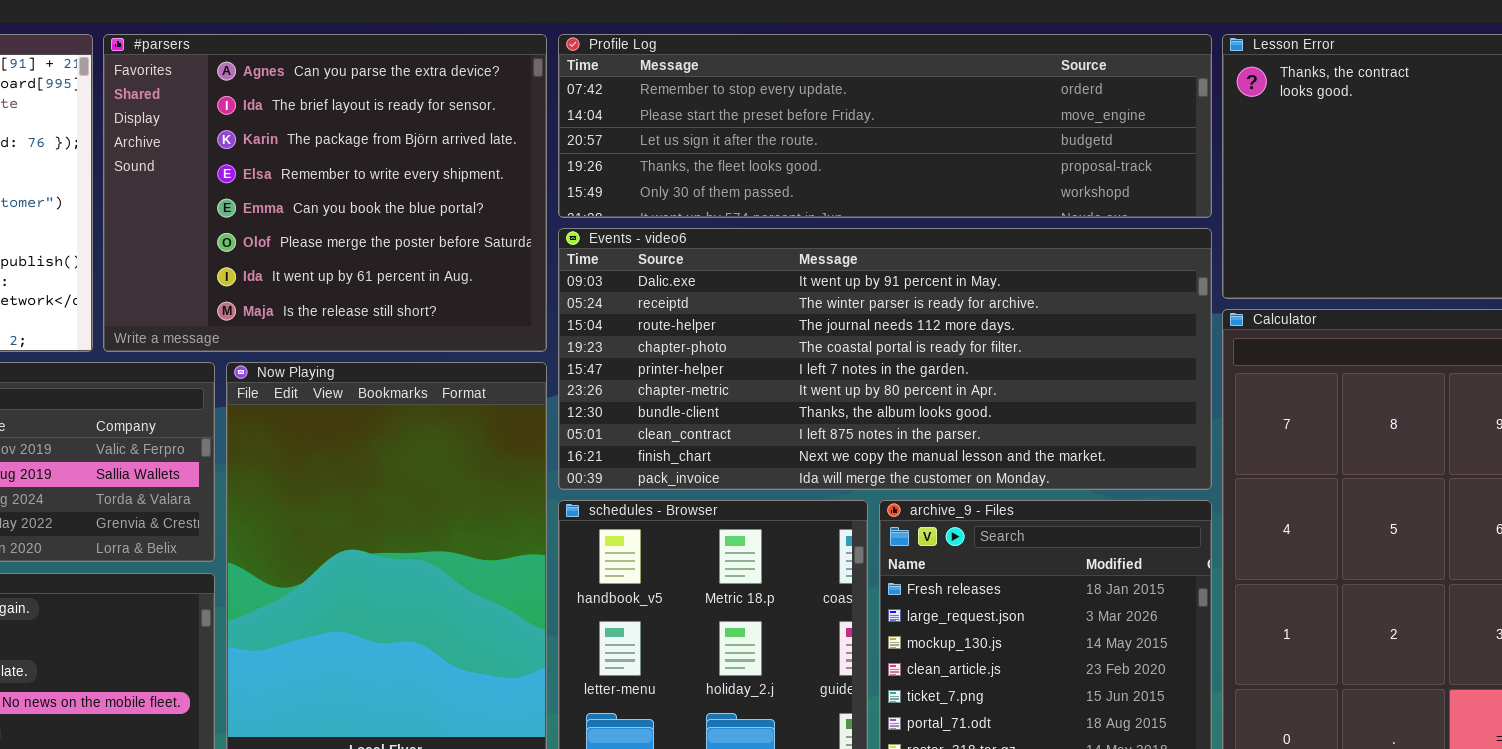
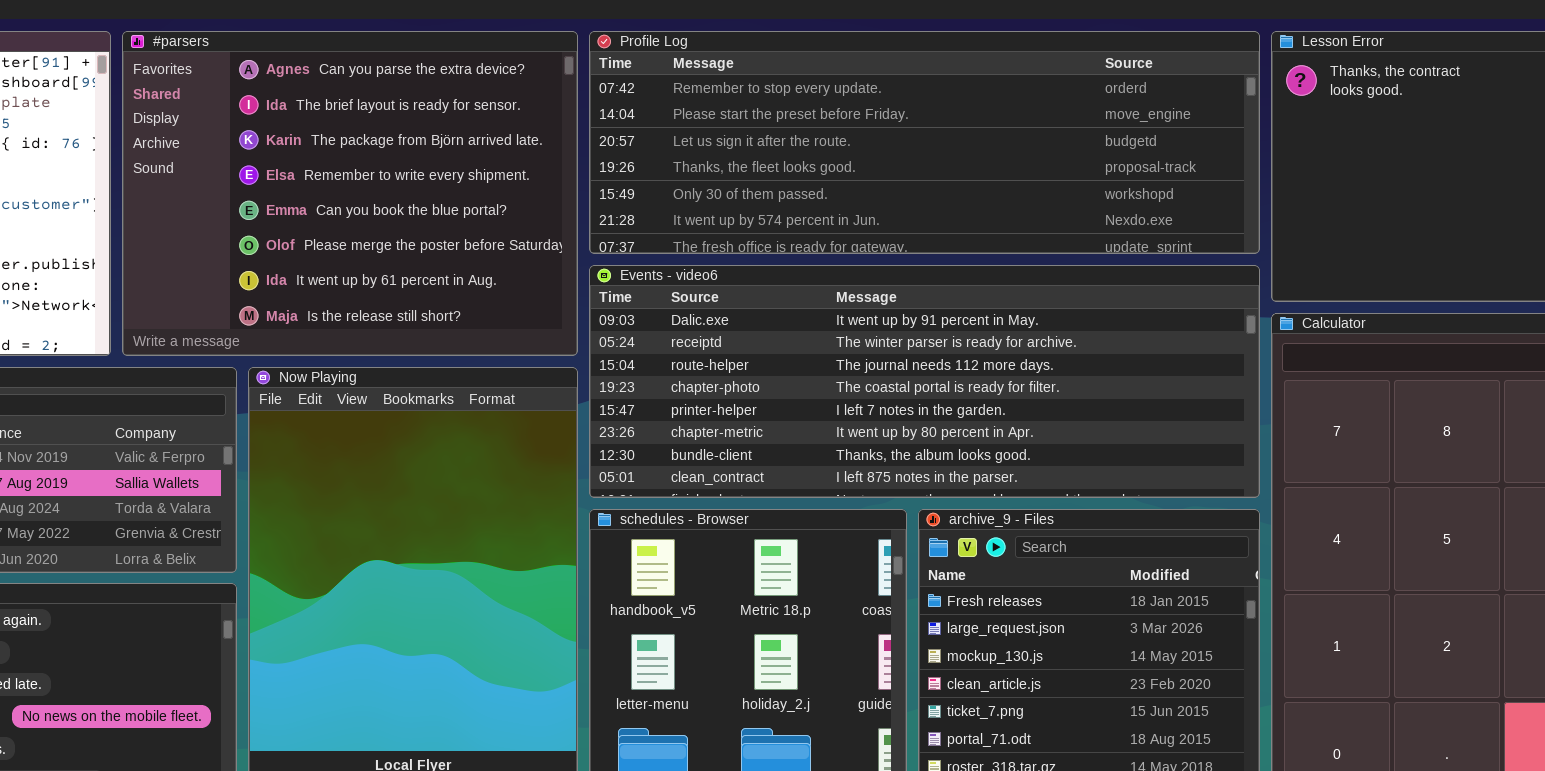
Profile Log: [558,34,1212,218] -> [589,31,1260,254], resized
Events - video6: [558,228,1212,490] -> [589,265,1260,498], resized

